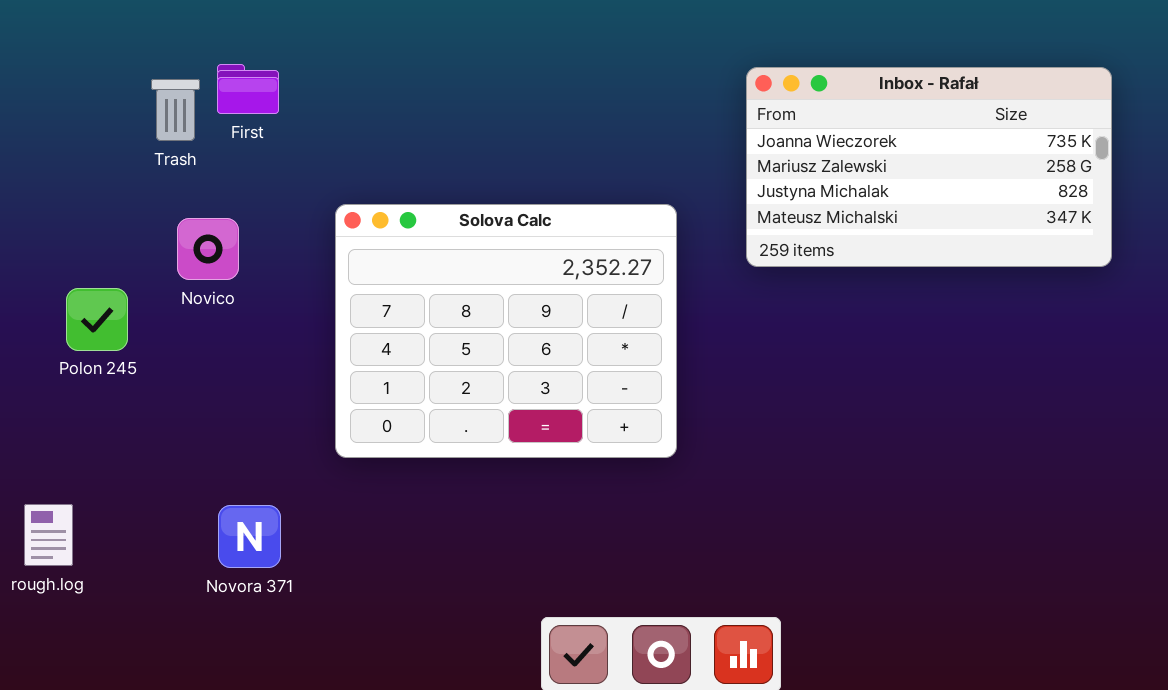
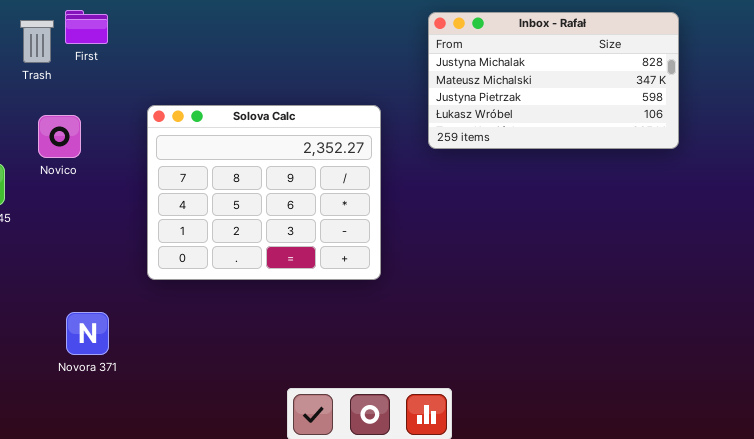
Inbox - Rafał: [746,67,1112,267] -> [428,12,679,149], scrolled down 2 rows

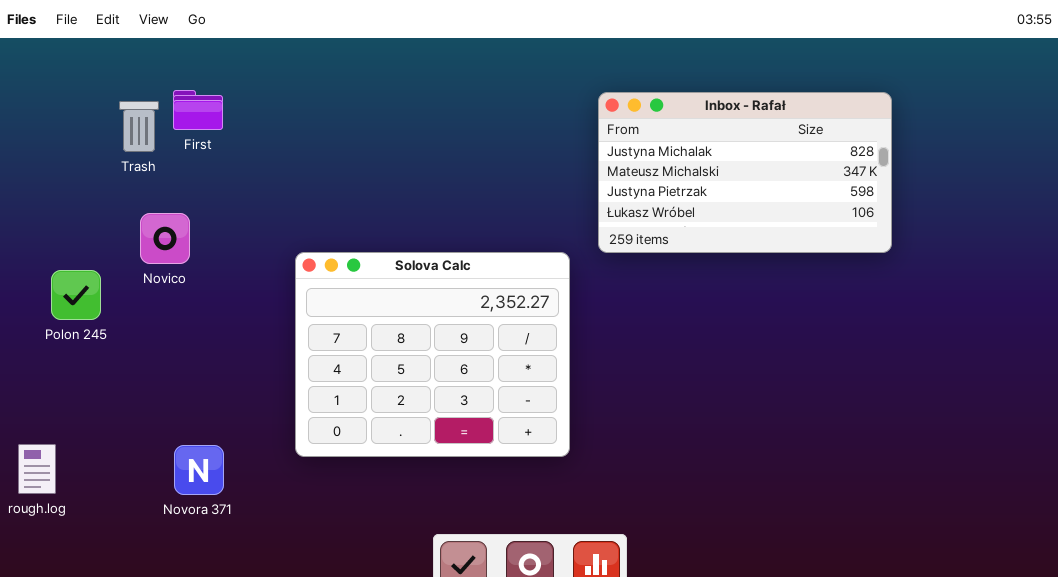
Solova Calc: [147,105,381,280] -> [295,252,570,457], moved

